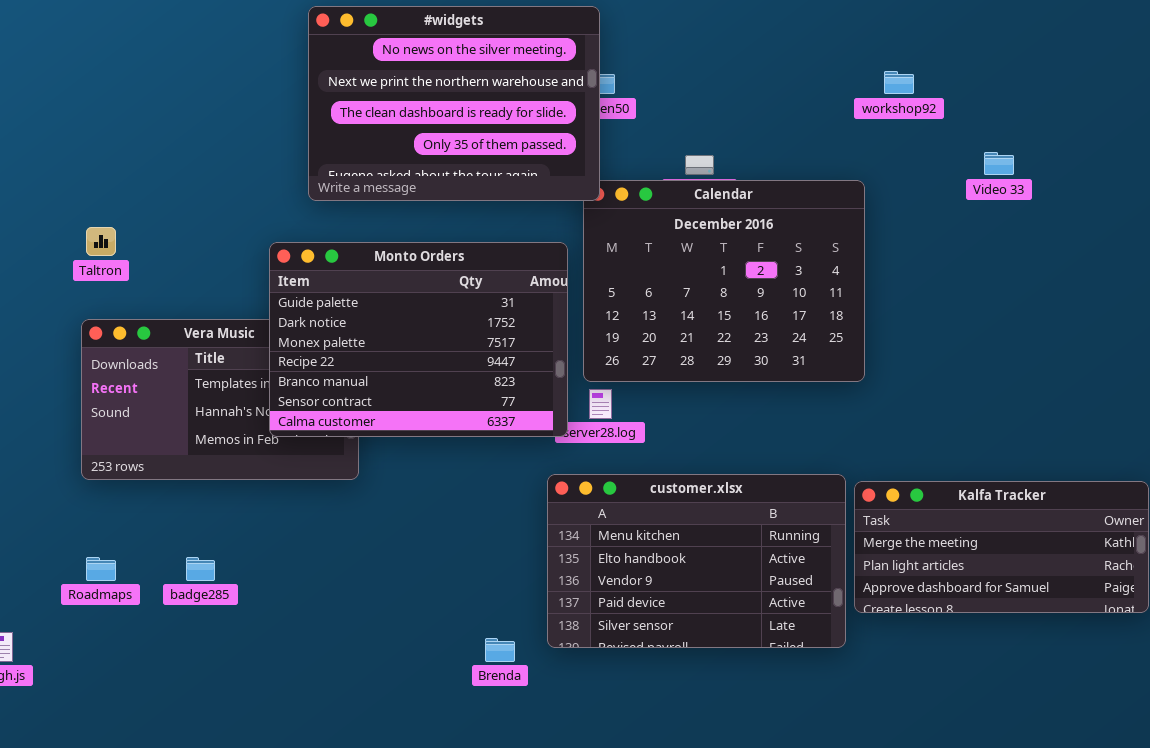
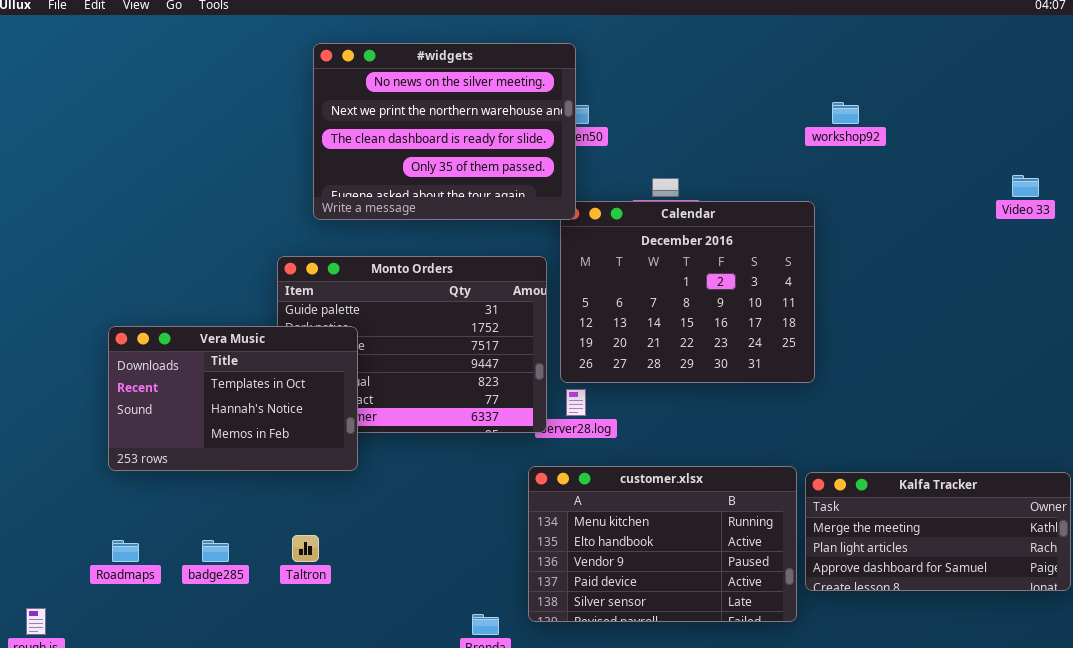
Video 33: [984,152,1014,175] -> [1012,175,1039,197], moved
Taltron: [86,227,116,256] -> [292,535,319,562], moved
Vera Music: [81,319,359,480] -> [108,326,358,471], raised

